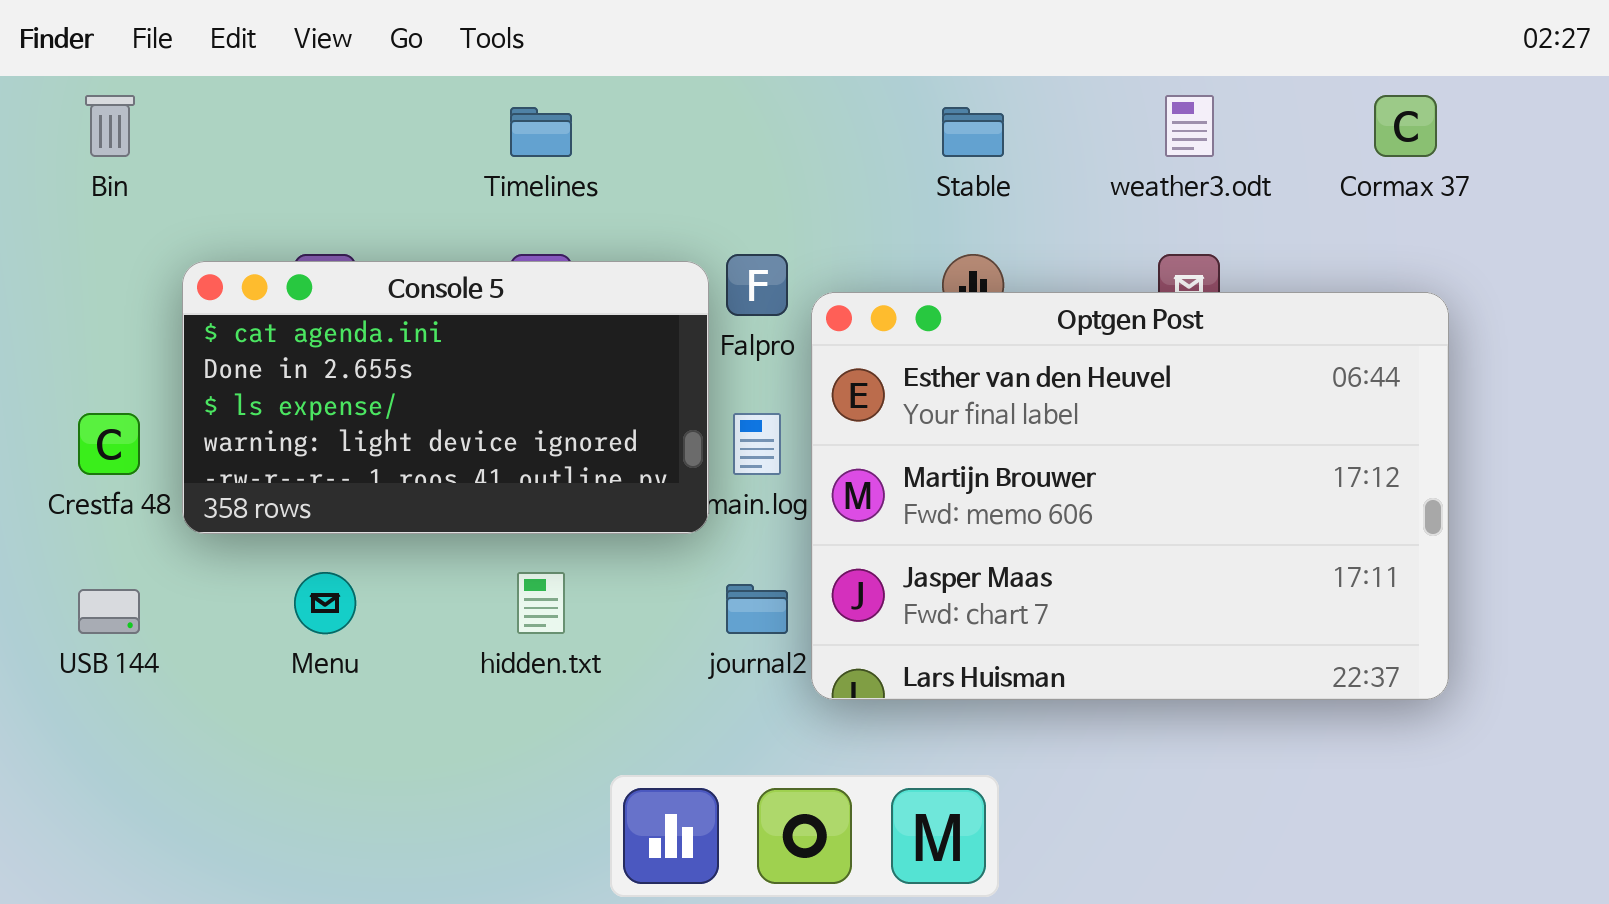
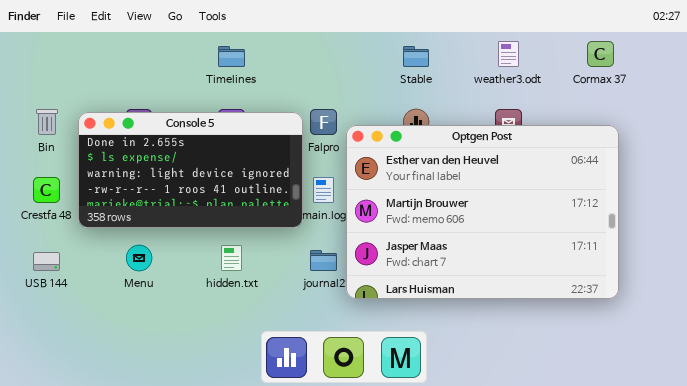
Bin: [85,95,135,157] -> [36,109,58,135], moved
Console 5: [182,261,709,534] -> [78,112,303,228], scrolled down 1 row

